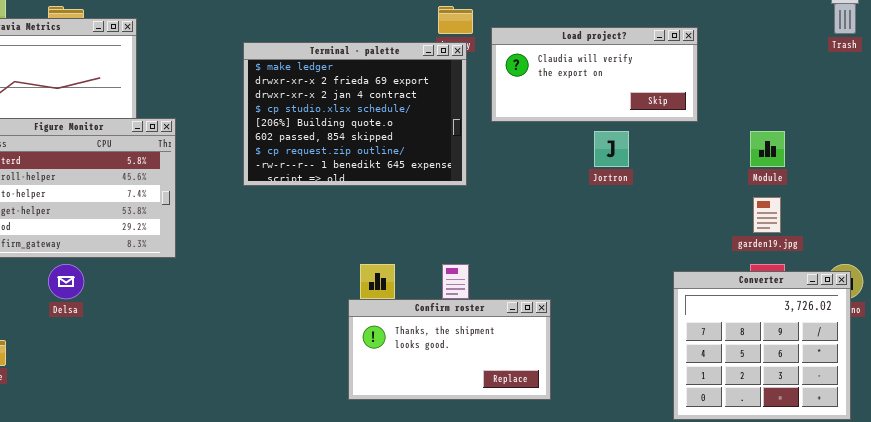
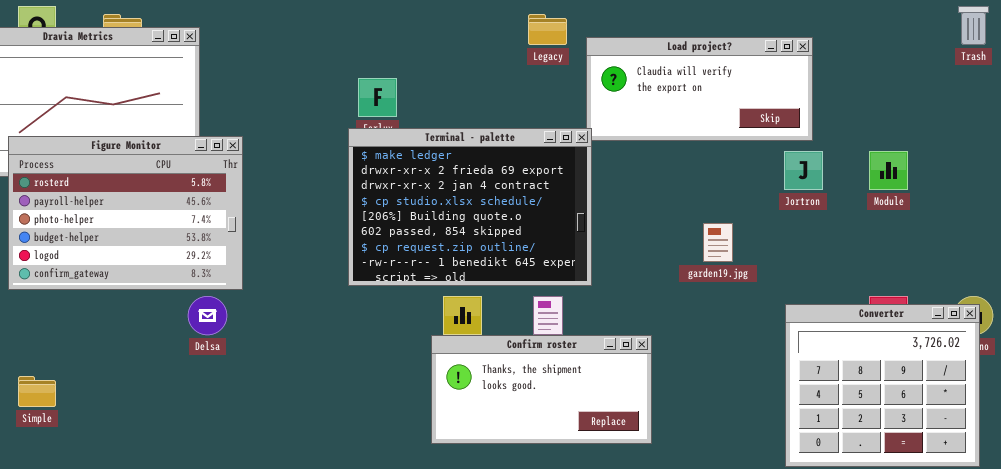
Terminal - palette: [243,42,467,186] -> [348,128,592,286], moved
Jortron: [594,131,629,167] -> [784,151,823,190], moved
garden19.jpg: [753,197,781,233] -> [703,223,733,262], moved
Delsa: [48,264,84,299] -> [188,296,227,335], moved

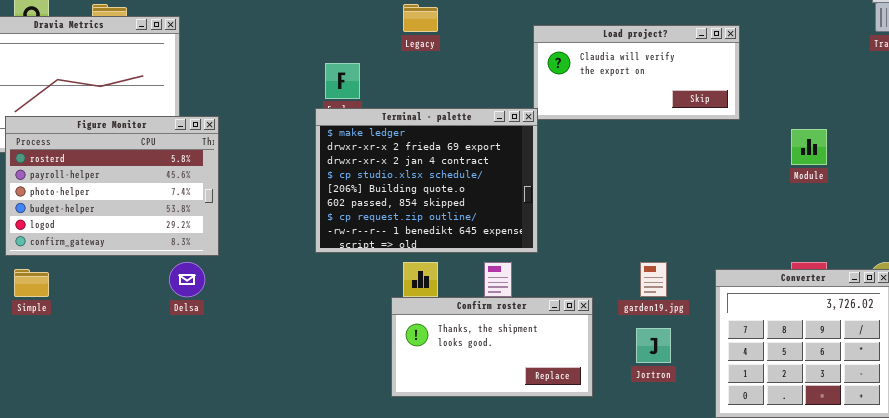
Legacy: [528,14,567,45] -> [403,4,438,32], moved
Jortron: [784,151,823,190] -> [636,328,671,363], moved
garden19.jpg: [703,223,733,262] -> [640,262,667,297], moved
Simple: [18,376,56,407] -> [14,269,49,297], moved

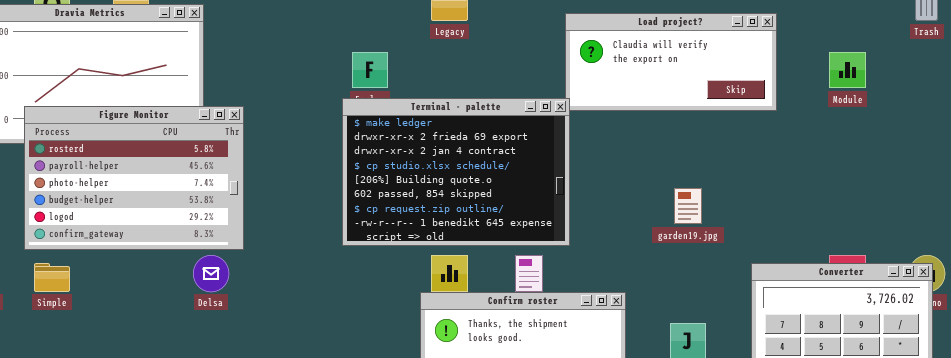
Module: [791,129,827,165] -> [829,52,866,88], moved
garden19.jpg: [640,262,667,297] -> [674,188,702,224], moved

